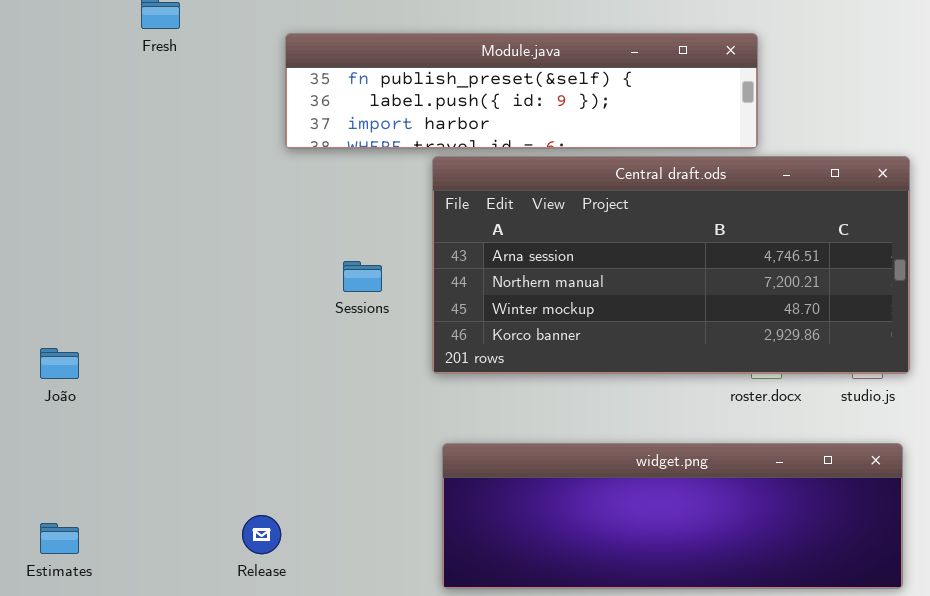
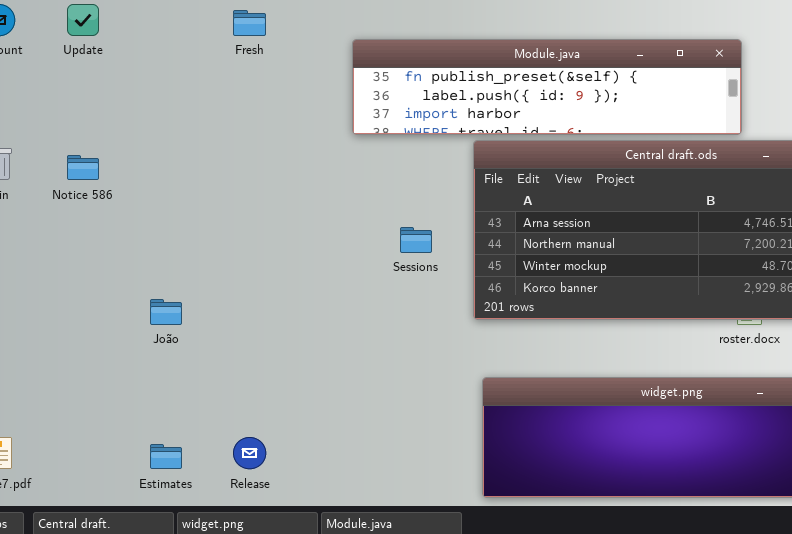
Release: [242,515,281,554] -> [233,437,266,469], moved

